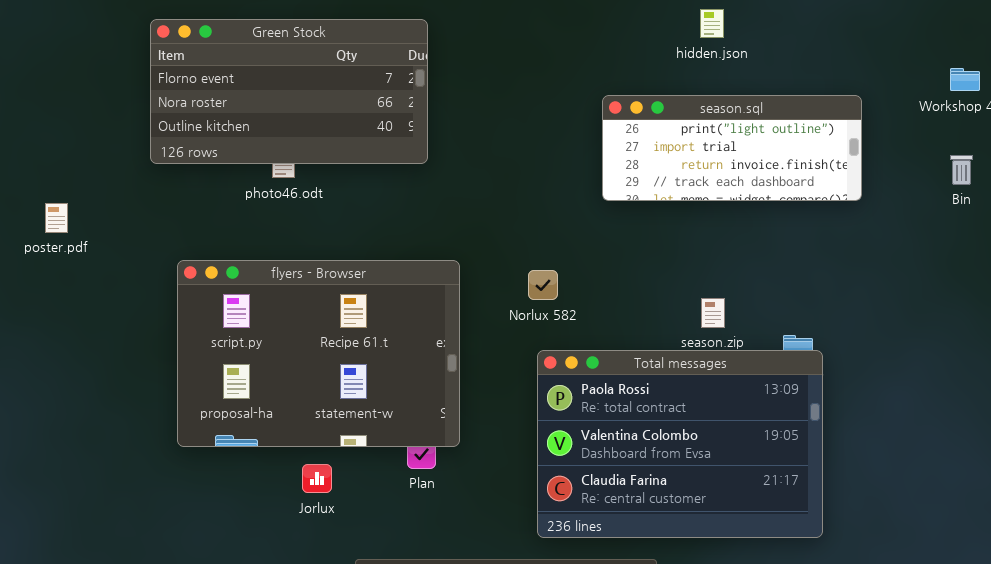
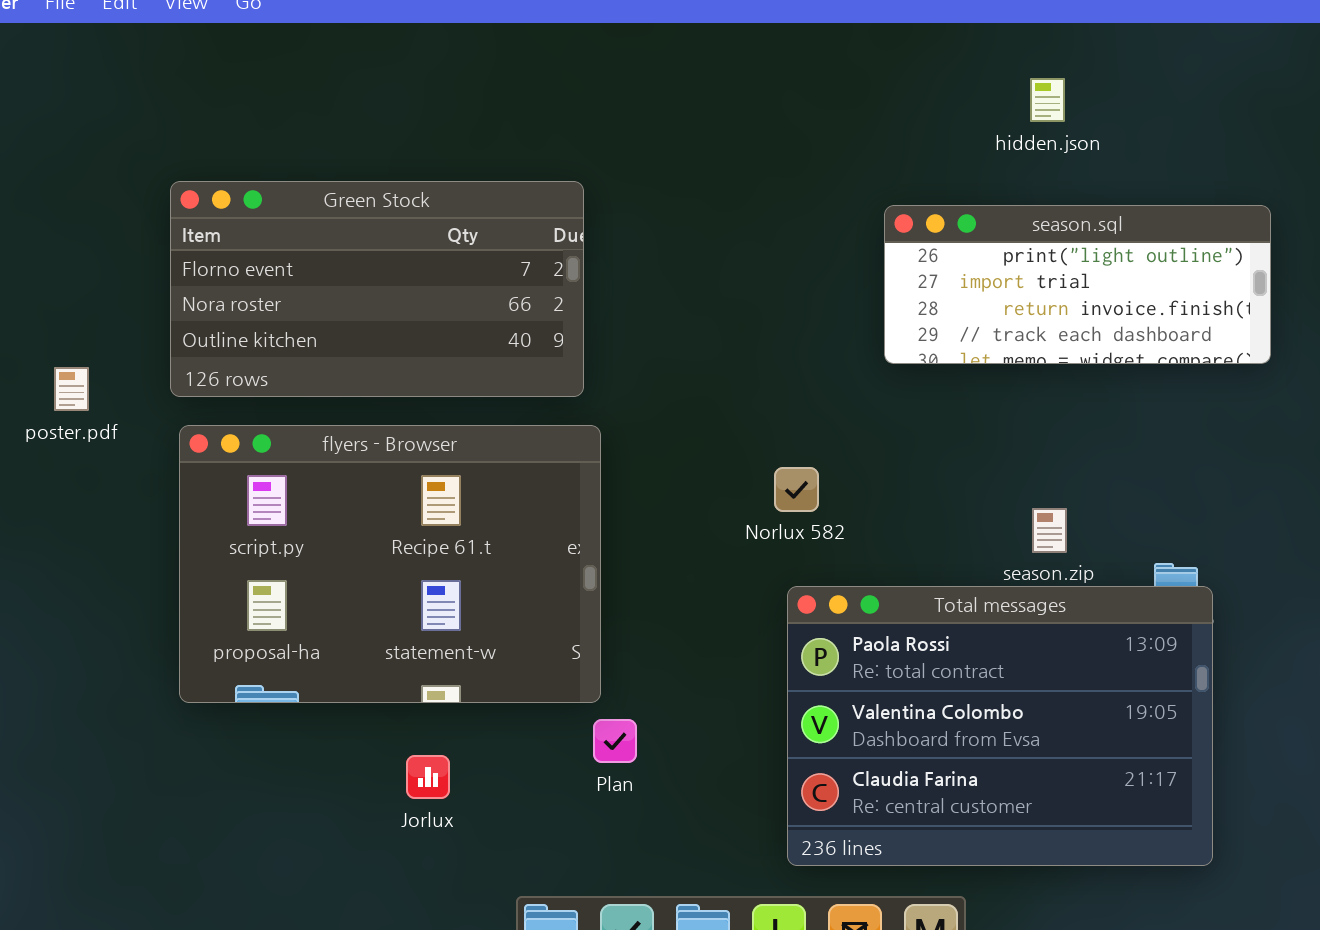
Green Stock: [150,19,428,164] -> [170,181,584,397], moved
flyers - Browser: [177,260,460,447] -> [179,425,601,703], moved
Jorlux: [302,464,332,493] -> [406,755,450,799], moved

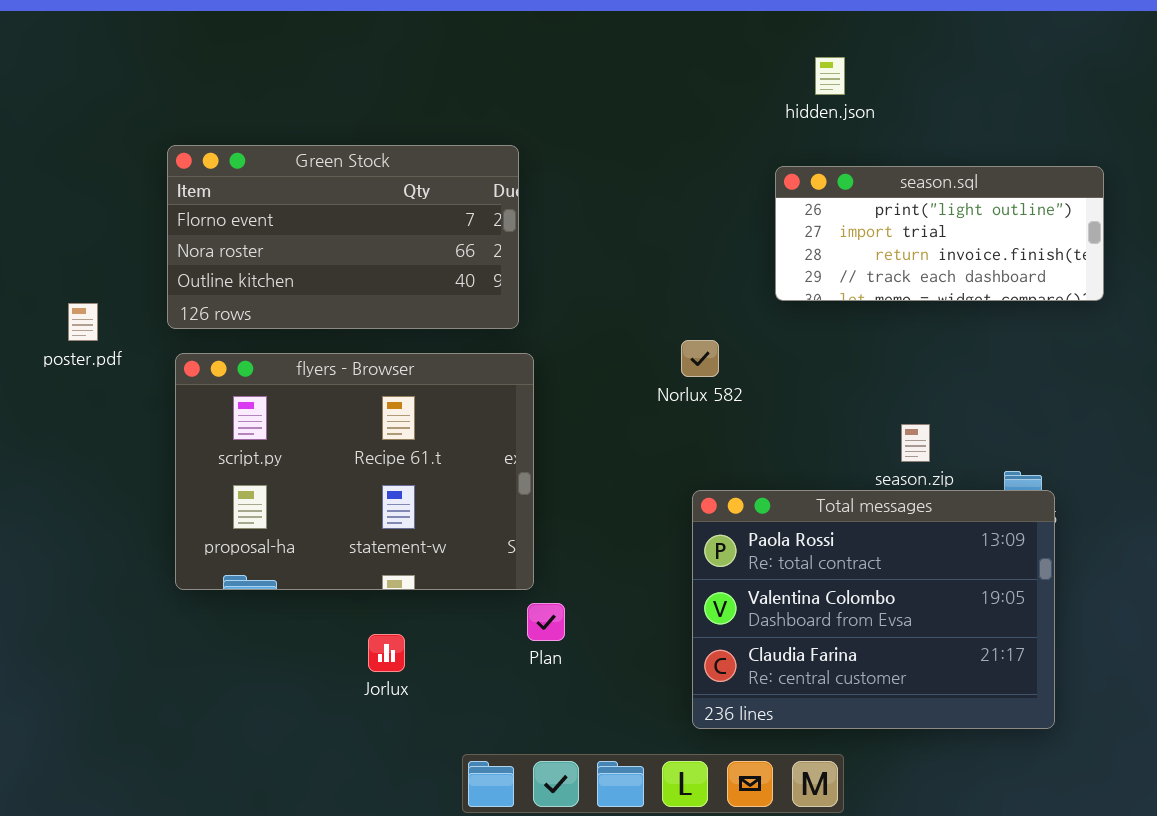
hidden.json: [1030,78,1065,122] -> [815,57,845,95], moved
Norlux 582: [774,467,819,512] -> [681,340,719,377], moved

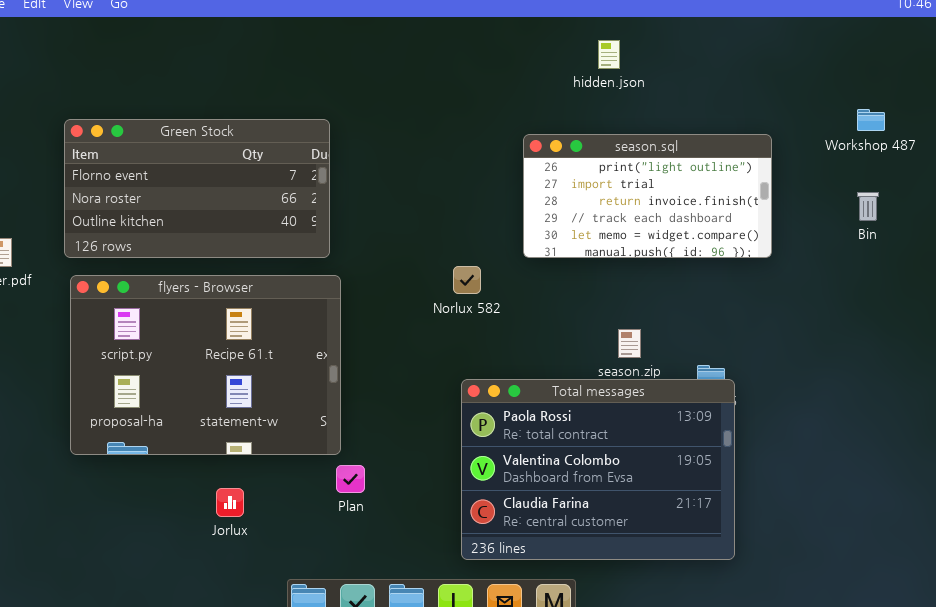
hidden.json: [815,57,845,95] -> [598,40,620,69], moved
season.sql: [775,166,1104,301] -> [523,134,772,258], resized

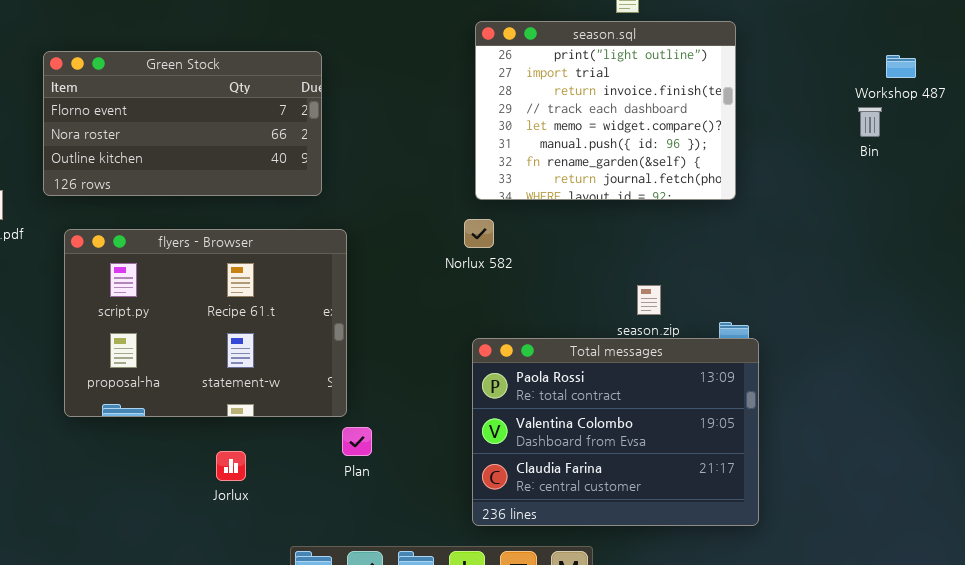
Green Stock: [64,119,330,258] -> [43,51,322,196], moved
season.sql: [523,134,772,258] -> [475,21,736,200], moved, resized
Bin: [857,192,879,221] -> [858,107,882,137], moved

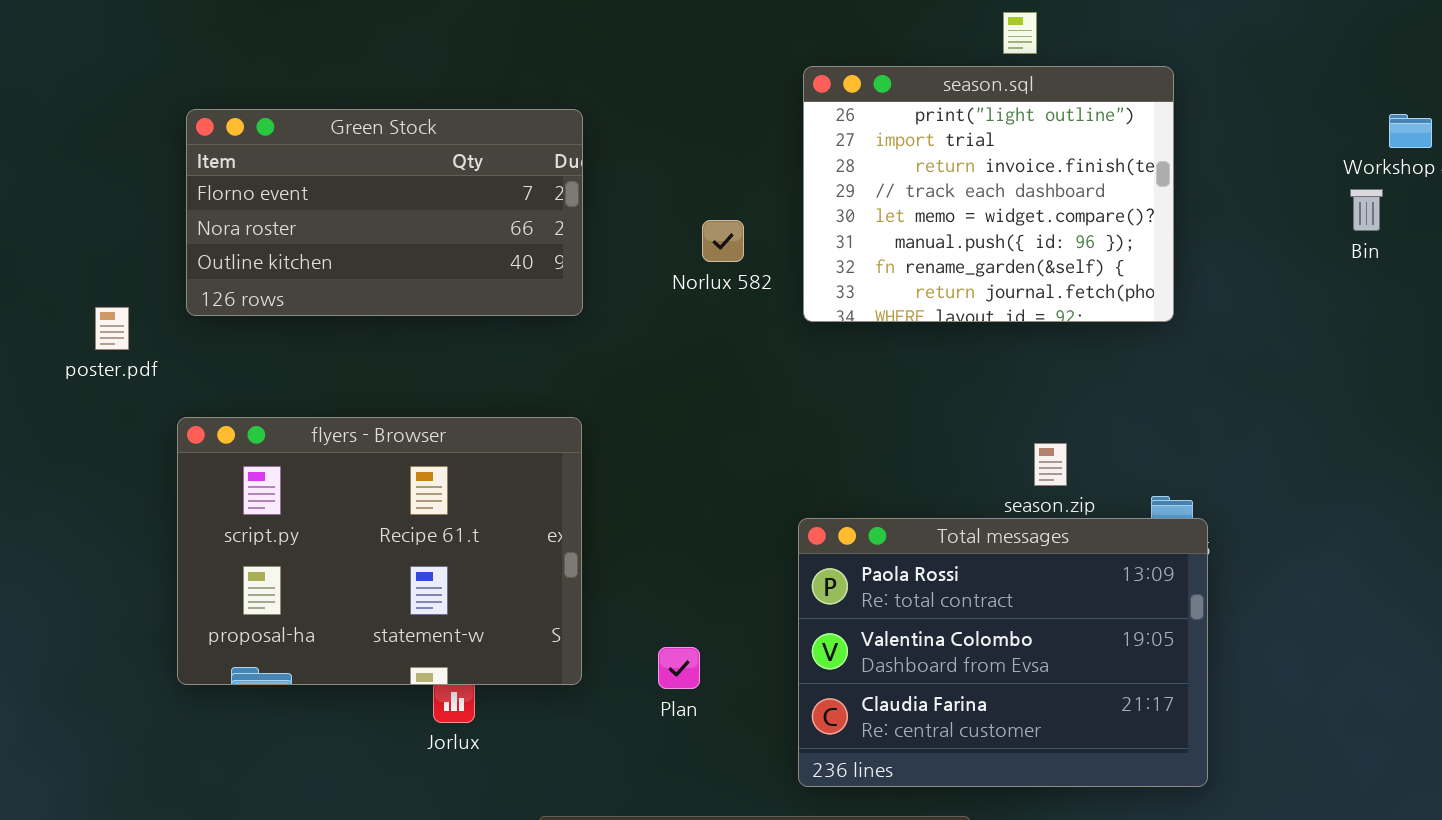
Norlux 582: [464,219,494,248] -> [702,220,744,262], moved
flyers - Browser: [64,229,347,417] -> [177,417,582,685], moved
Plan: [342,427,372,456] -> [658,647,700,689], moved

